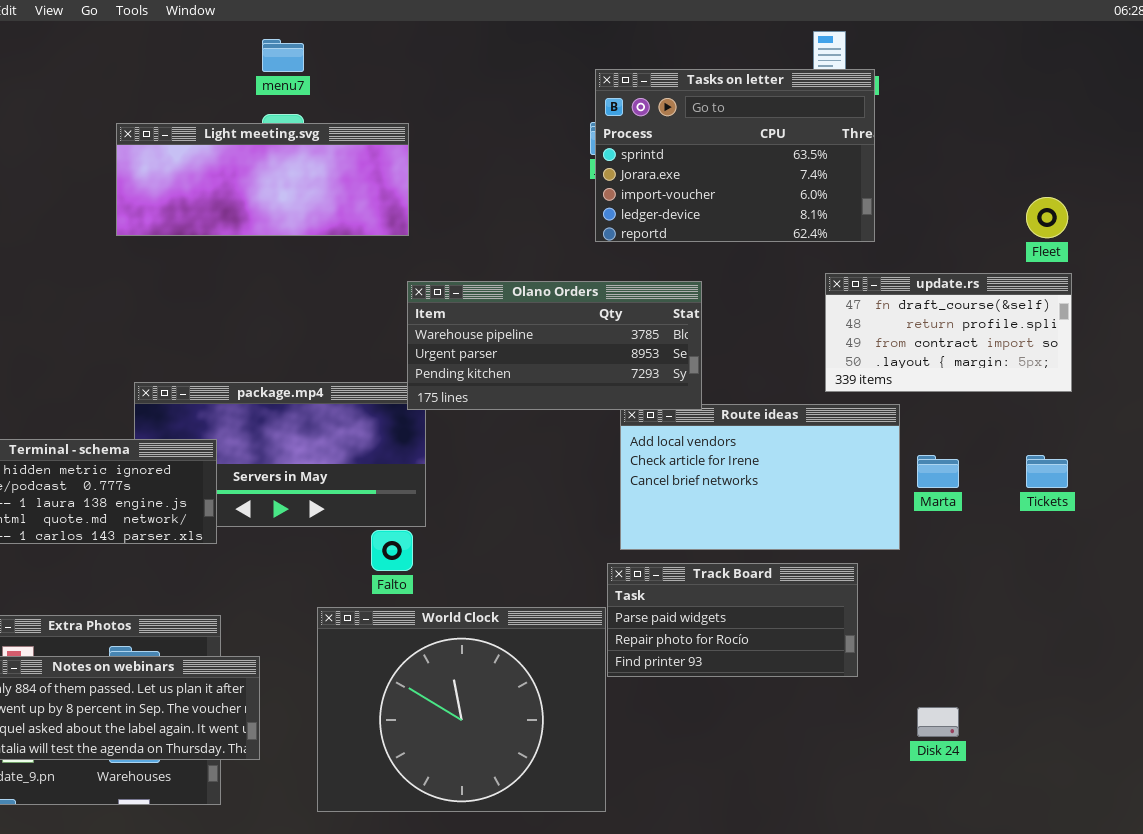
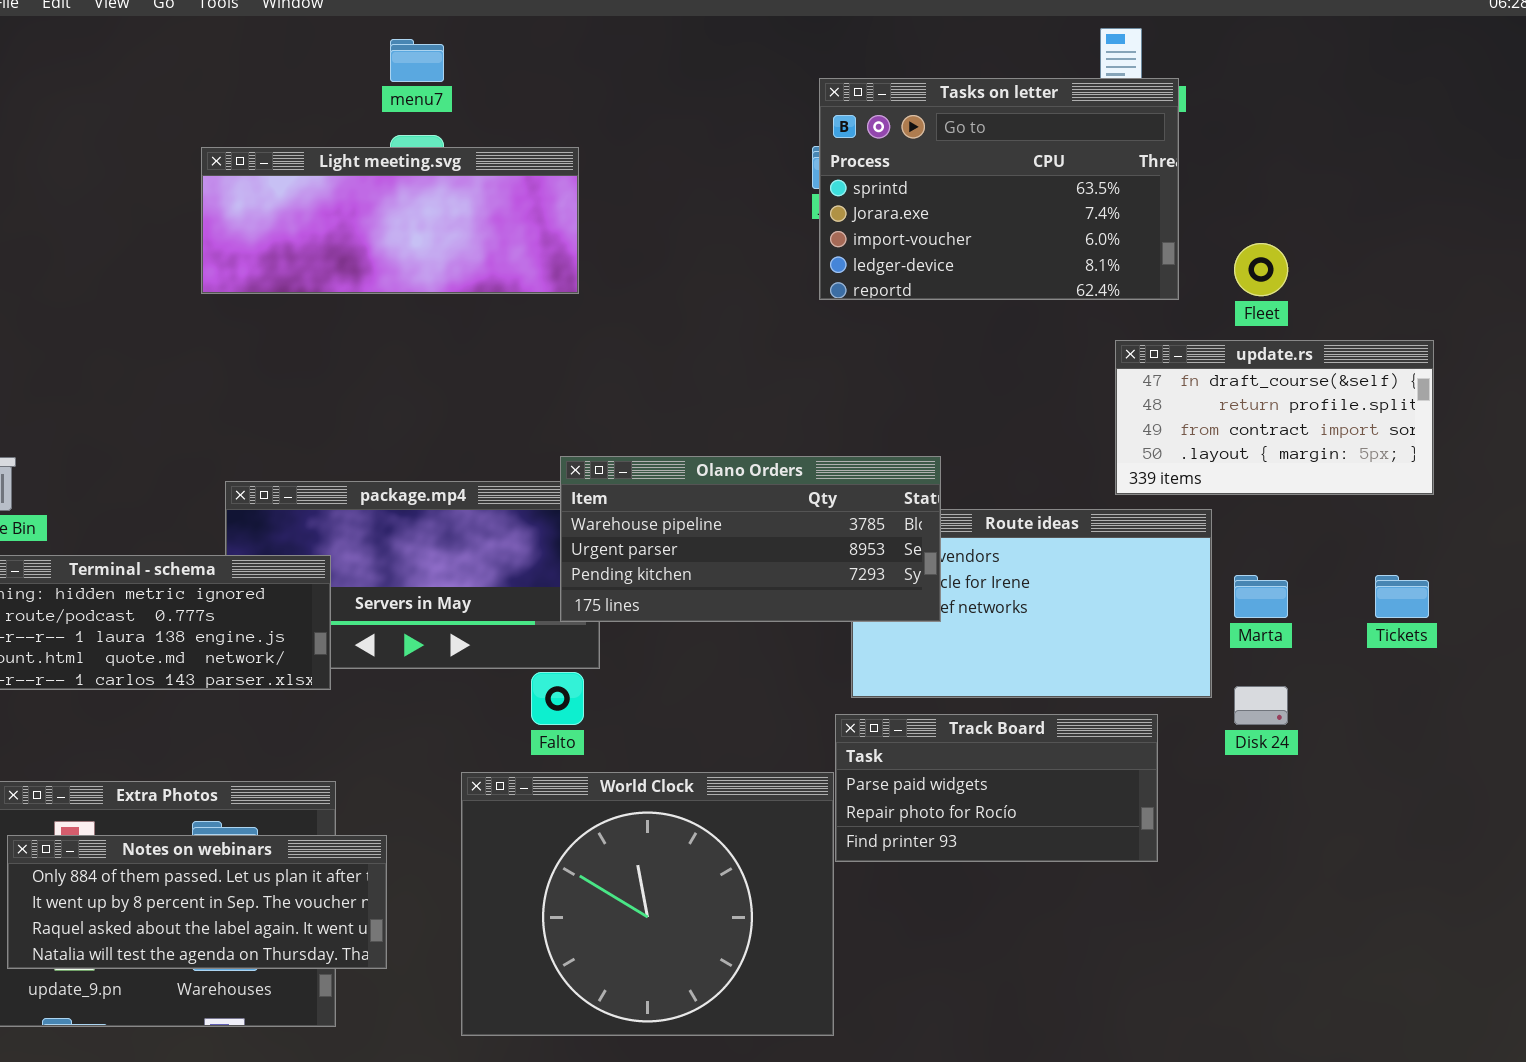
Fleet: [1026,197,1068,238] -> [1234,243,1288,296], moved
Olano Orders: [407,281,702,410] -> [560,456,941,622], moved
Disk 24: [917,707,959,737] -> [1234,686,1288,725], moved

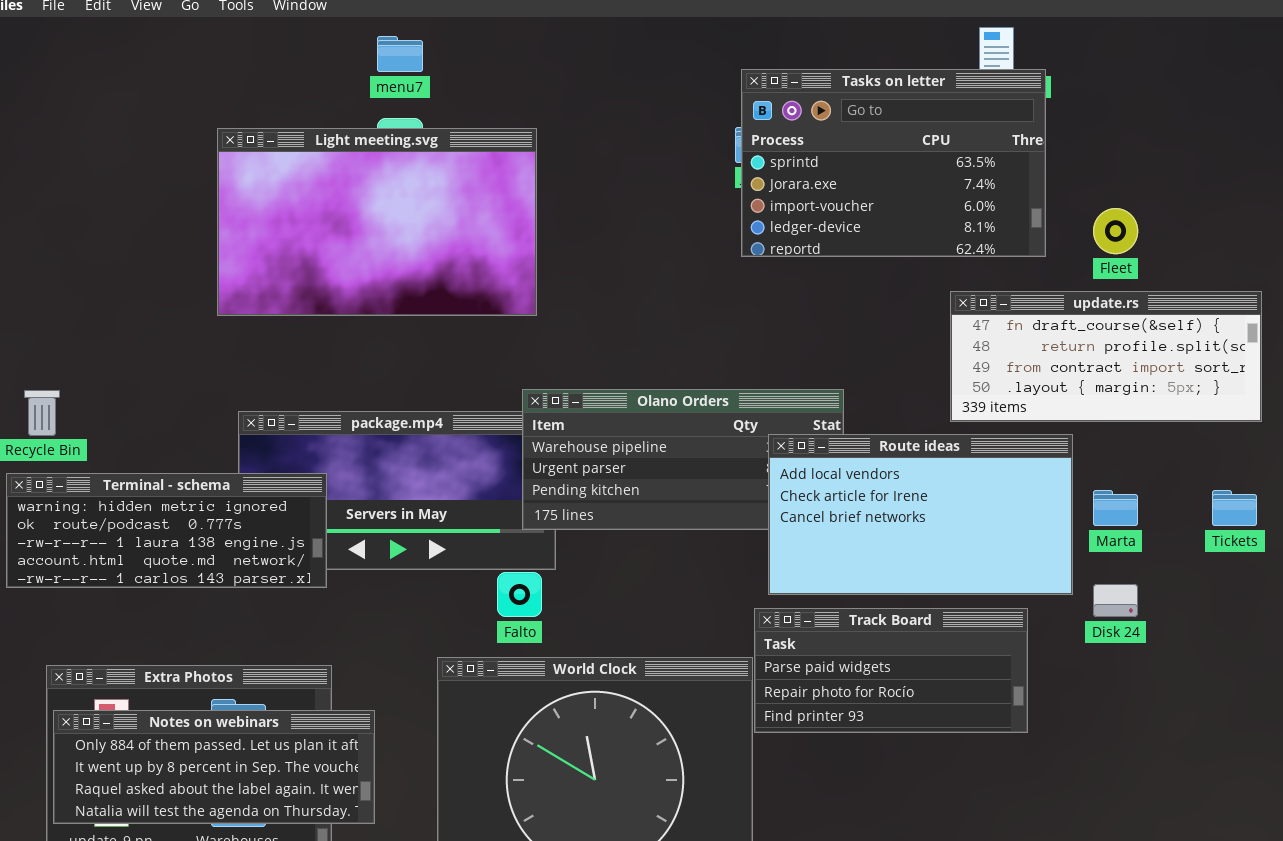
Light meeting.svg: [201,147,579,294] -> [217,128,537,316], resized
update.rs: [1115,340,1434,495] -> [950,291,1262,422], resized
Route ideas: [851,509,1212,698] -> [768,434,1073,595], raised

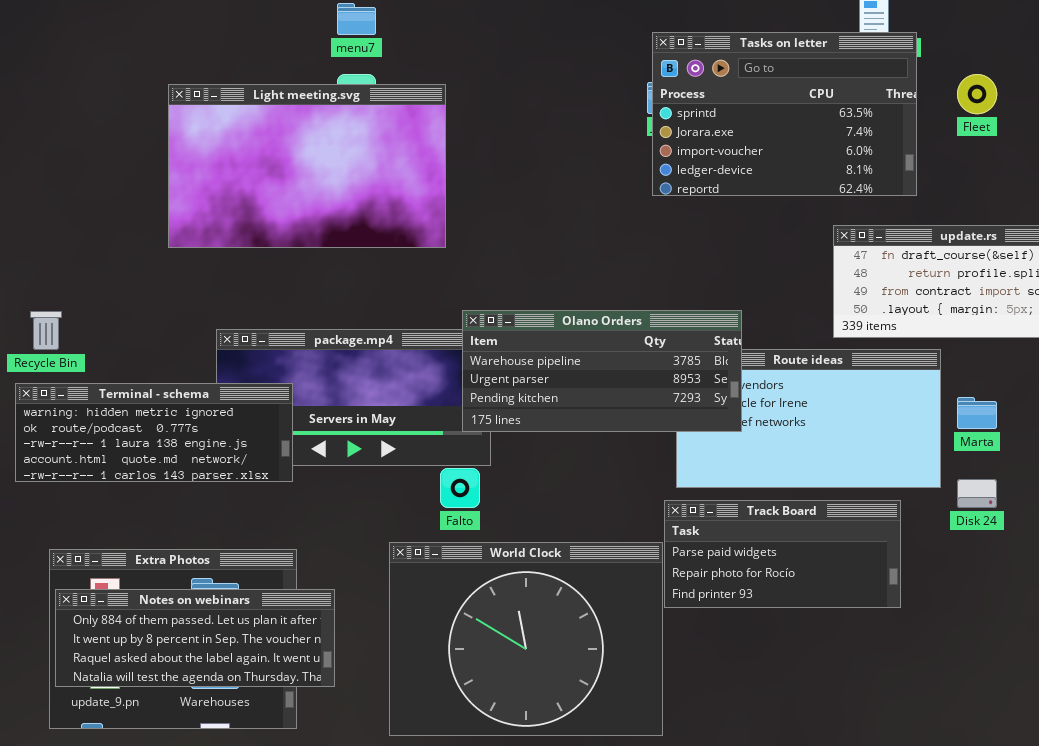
Light meeting.svg: [217,128,537,316] -> [168,84,446,248], moved
Fleet: [1093,208,1138,254] -> [957,74,997,114], moved
Olano Orders: [522,389,844,530] -> [462,310,742,432], raised

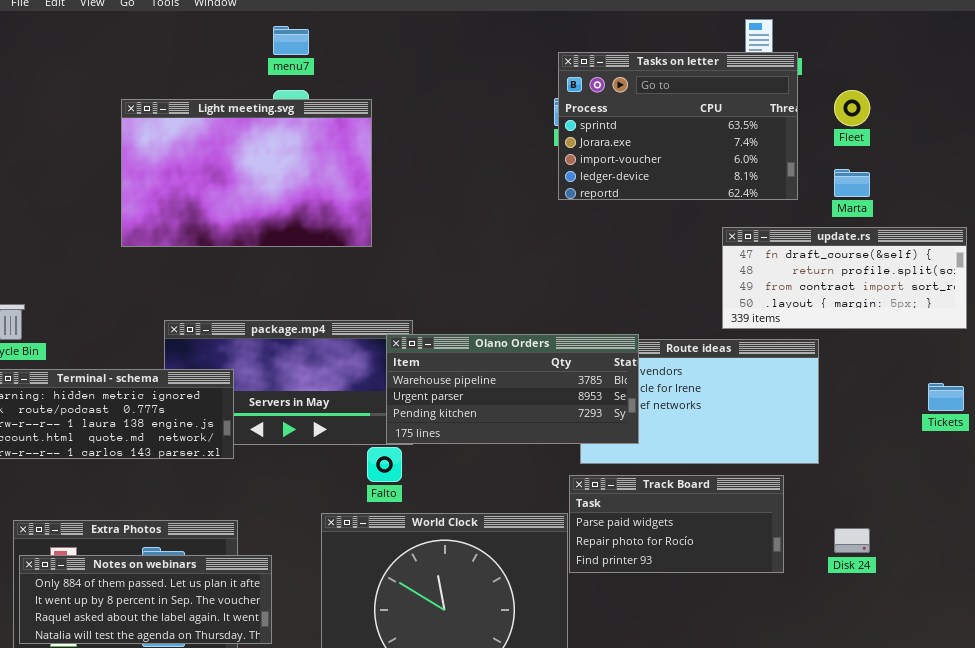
Olano Orders: [462,310,742,432] -> [386,334,639,444], moved
Marta: [957,397,997,429] -> [834,169,870,197], moved
Disk 24: [957,479,997,508] -> [834,528,870,553], moved

